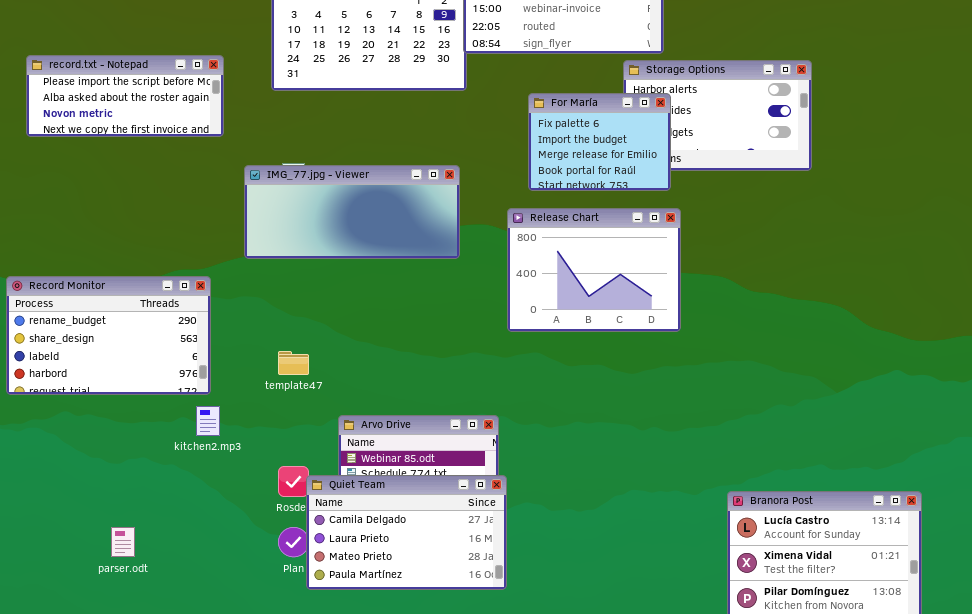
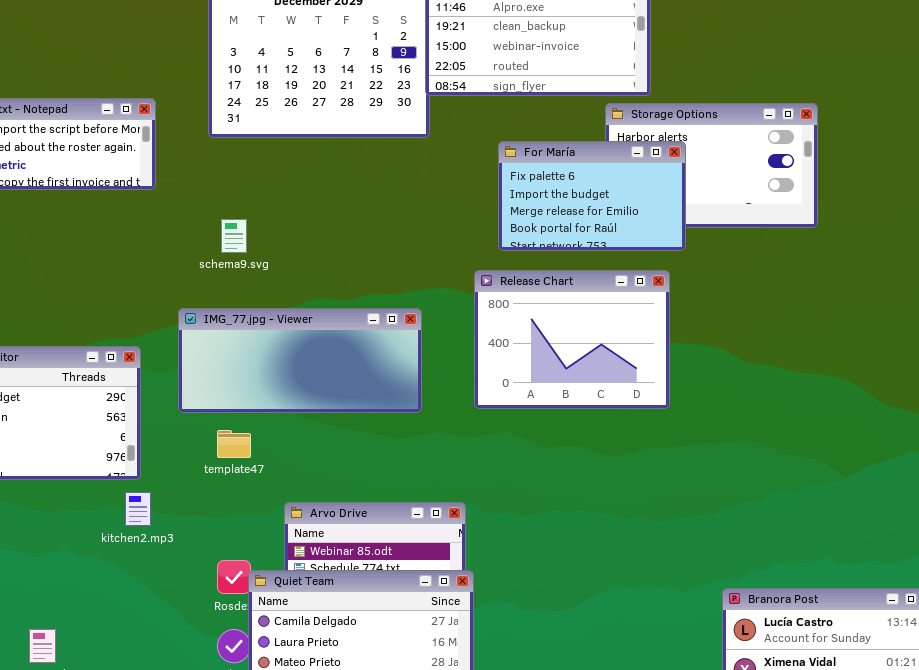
For María: [528,93,671,191] -> [498,141,686,251], resized
IMG_77.jpg - Viewer: [244,165,460,259] -> [178,308,422,413], moved

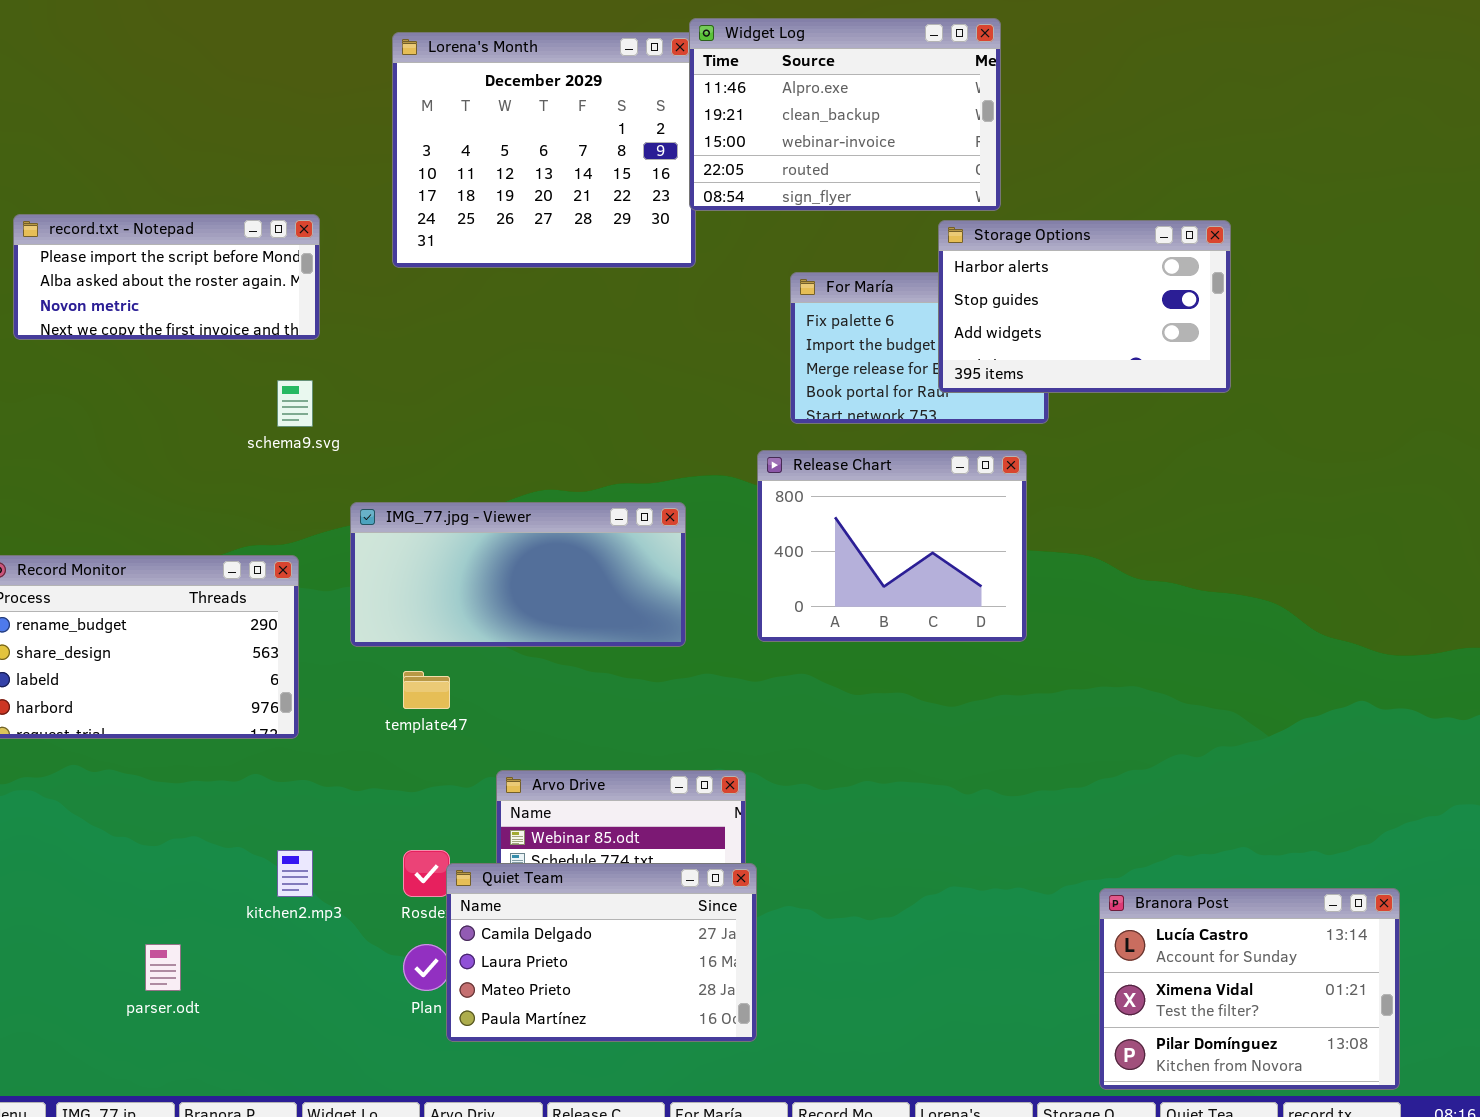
Storage Options: [605,103,818,228] -> [938,220,1231,393], raised
schema9.svg: [221,219,247,253] -> [277,380,313,427], moved
kitchen2.mp3: [125,492,151,526] -> [277,850,313,897], moved

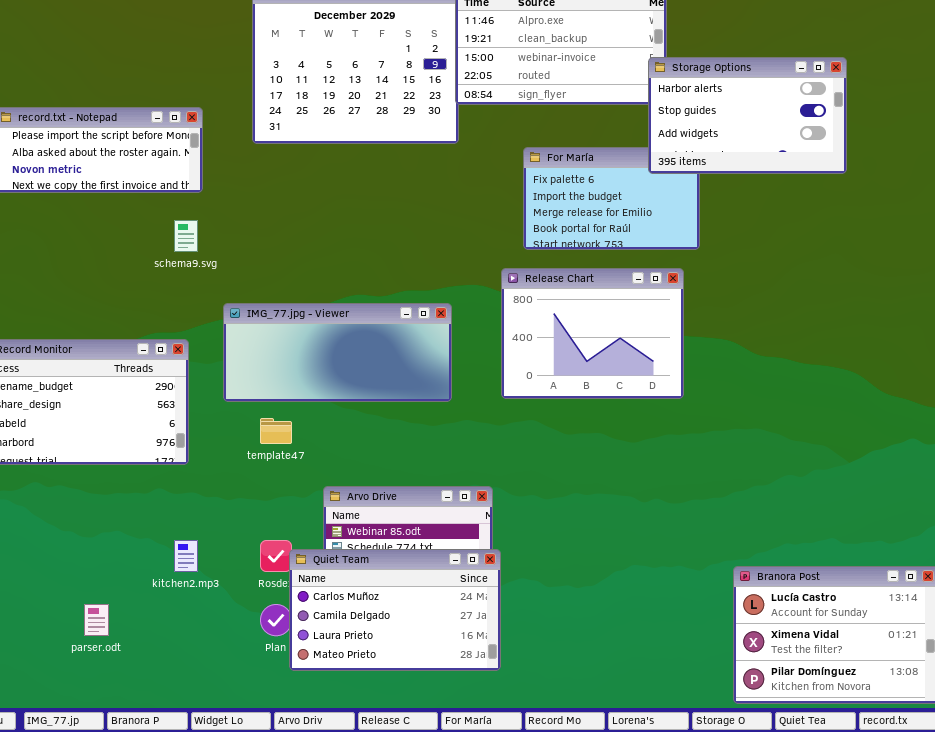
Storage Options: [938,220,1231,393] -> [648,57,847,174], moved
Quiet Team: [446,863,757,1042] -> [289,549,501,671], scrolled up 1 row

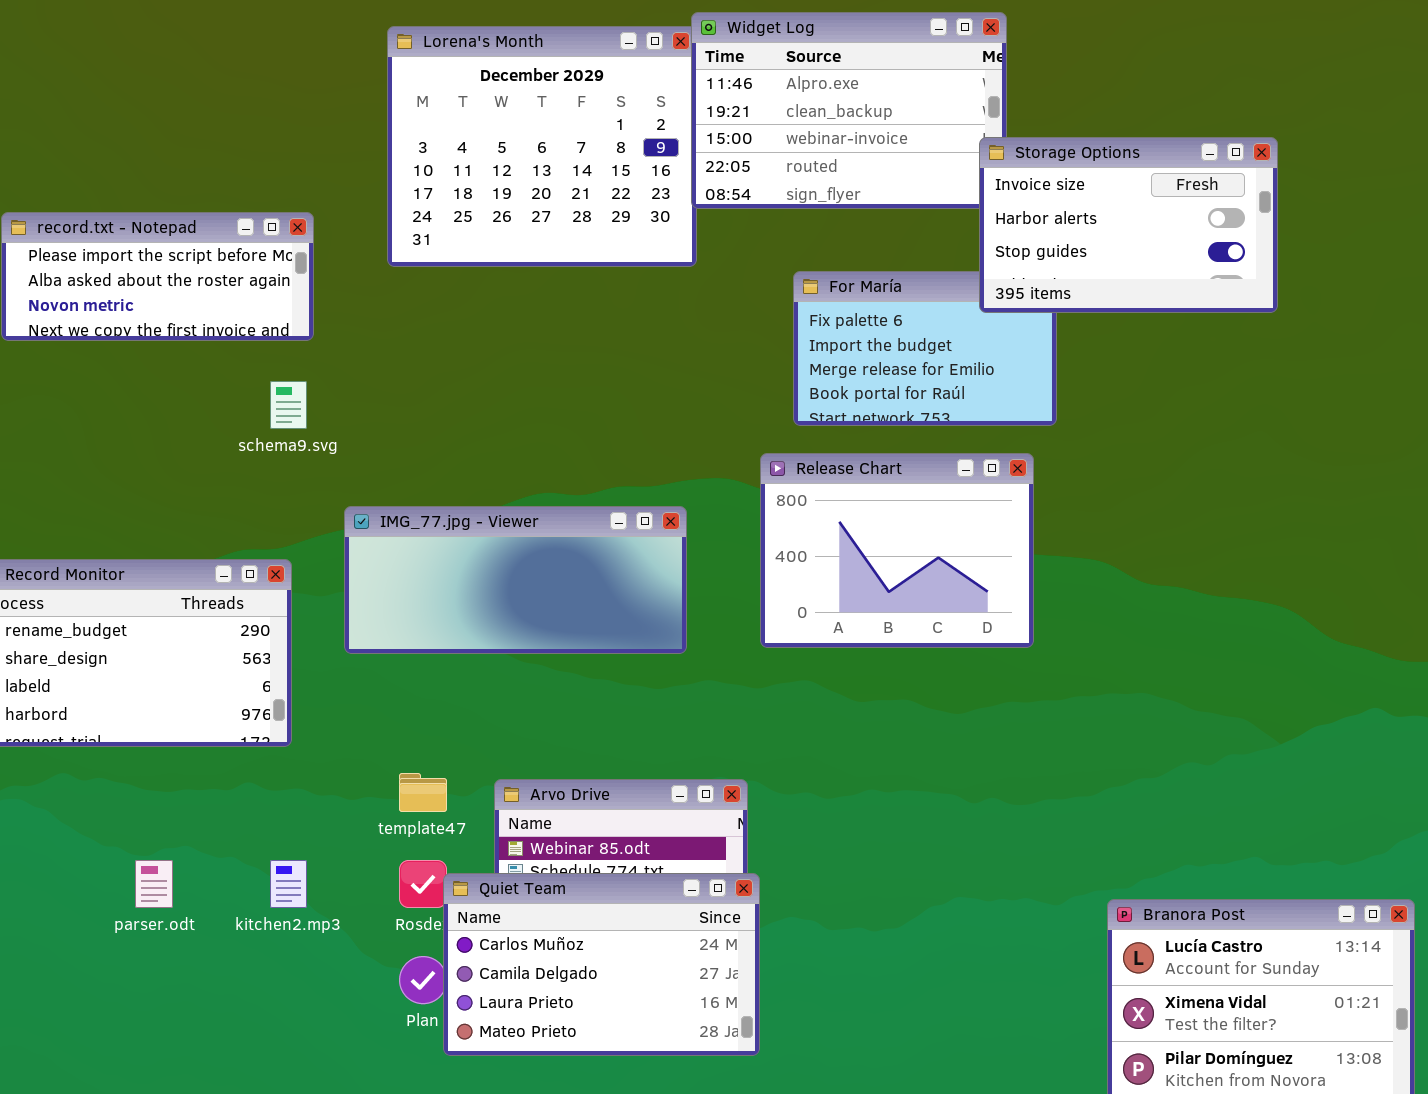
Storage Options: [648,57,847,174] -> [979,137,1278,313], scrolled up 1 row
template47: [260,418,292,444] -> [399,773,447,812], moved
parser.odt: [84,604,109,636] -> [135,860,173,908], moved

